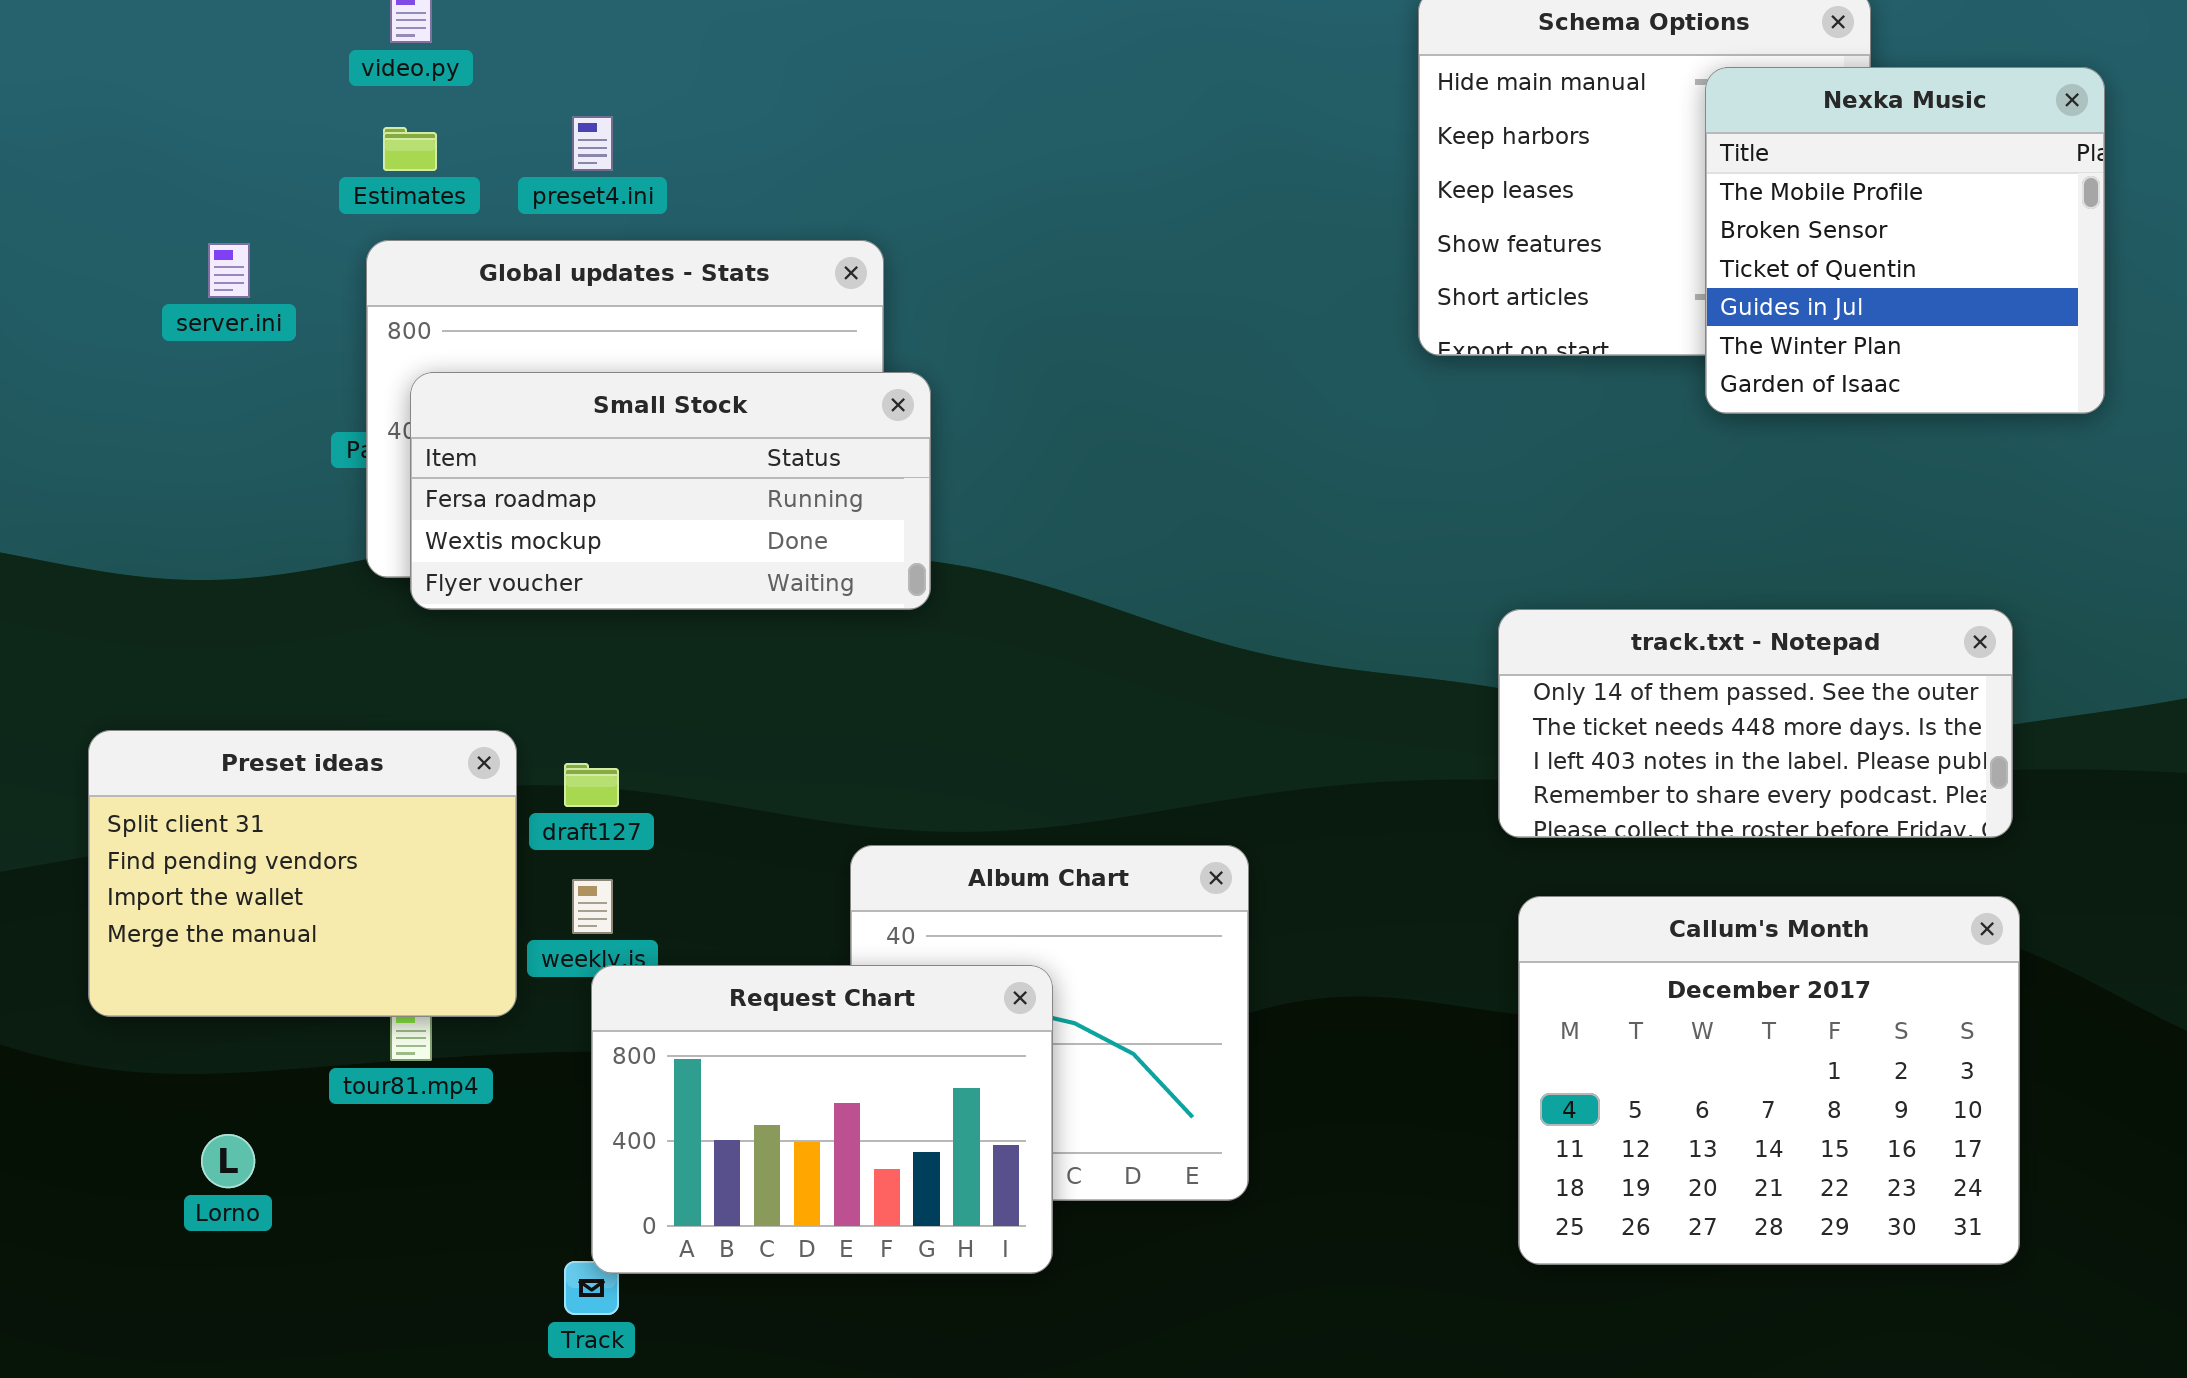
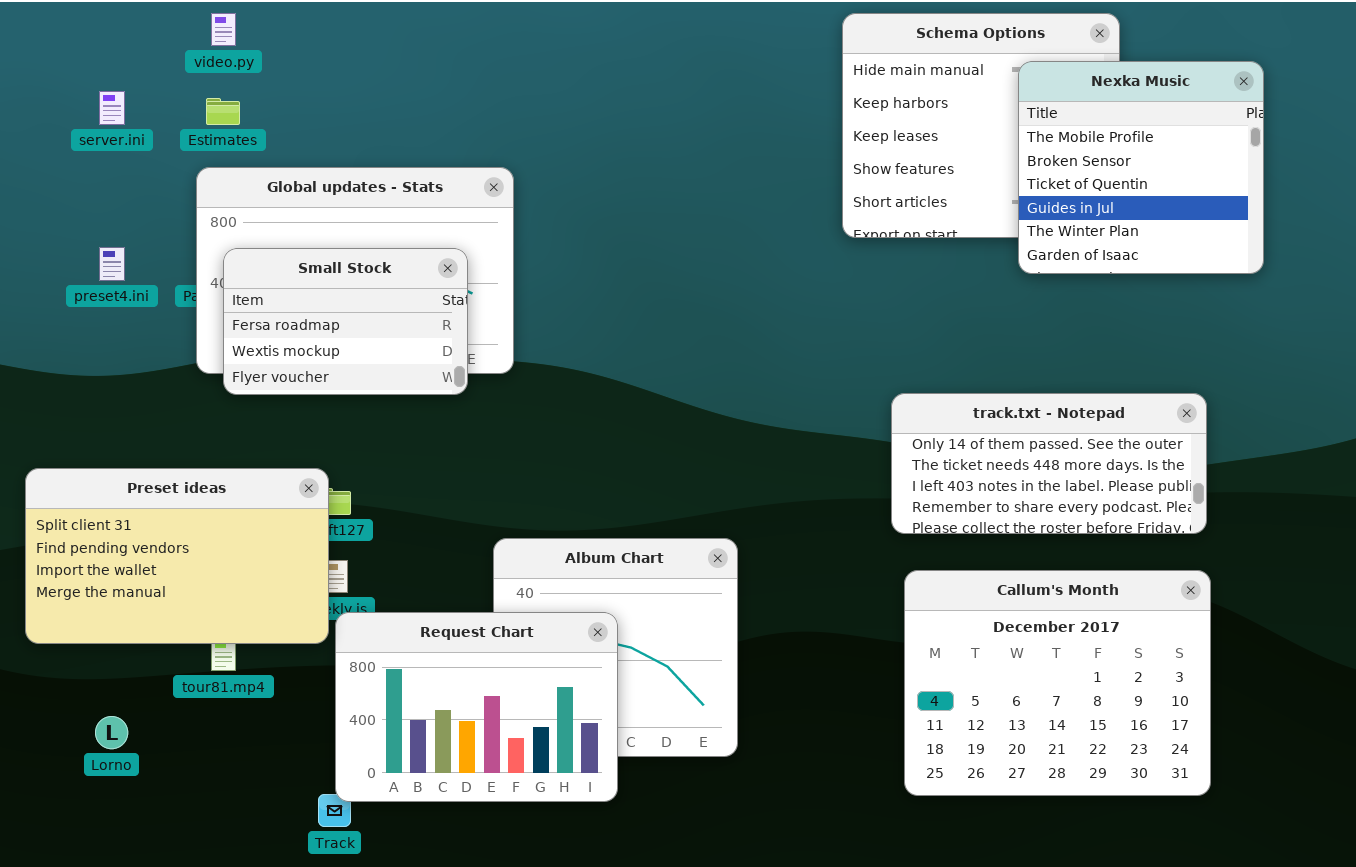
preset4.ini: [572,116,613,171] -> [99,247,125,281], moved
server.ini: [208,243,250,298] -> [99,91,125,125], moved
Small Stock: [410,372,931,610] -> [223,248,468,395], resized
Preset ideas: [88,730,517,1017] -> [25,468,329,644], resized

